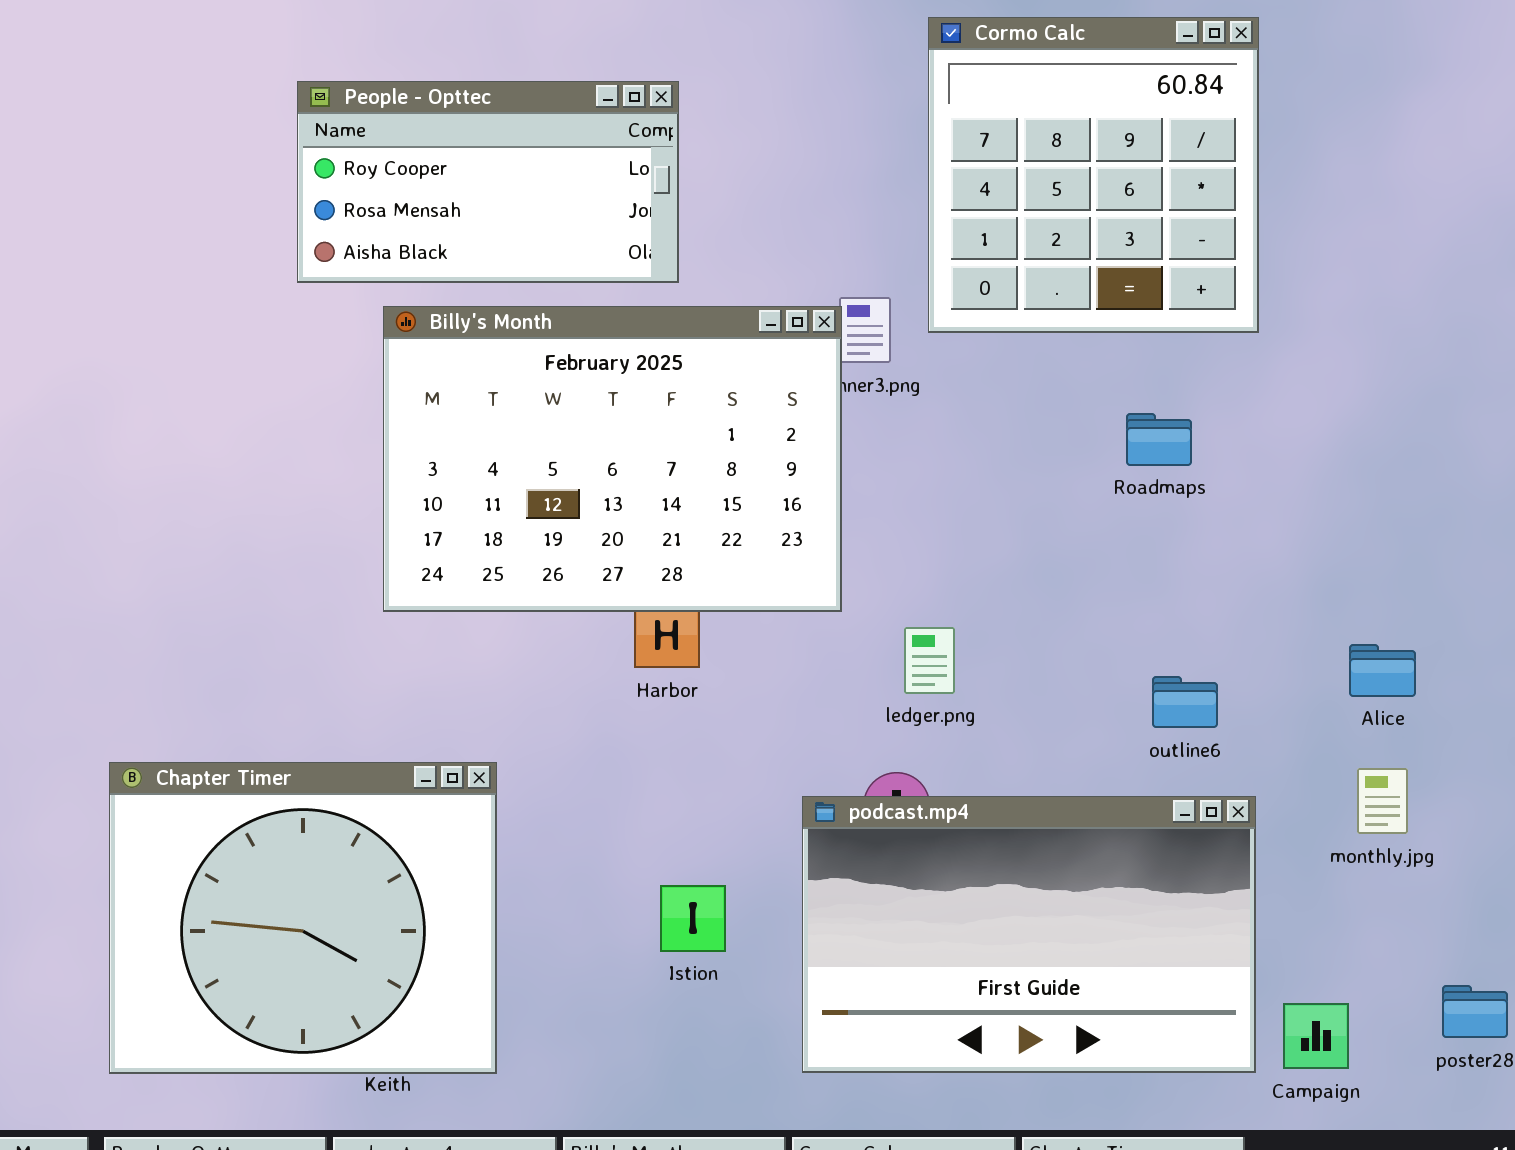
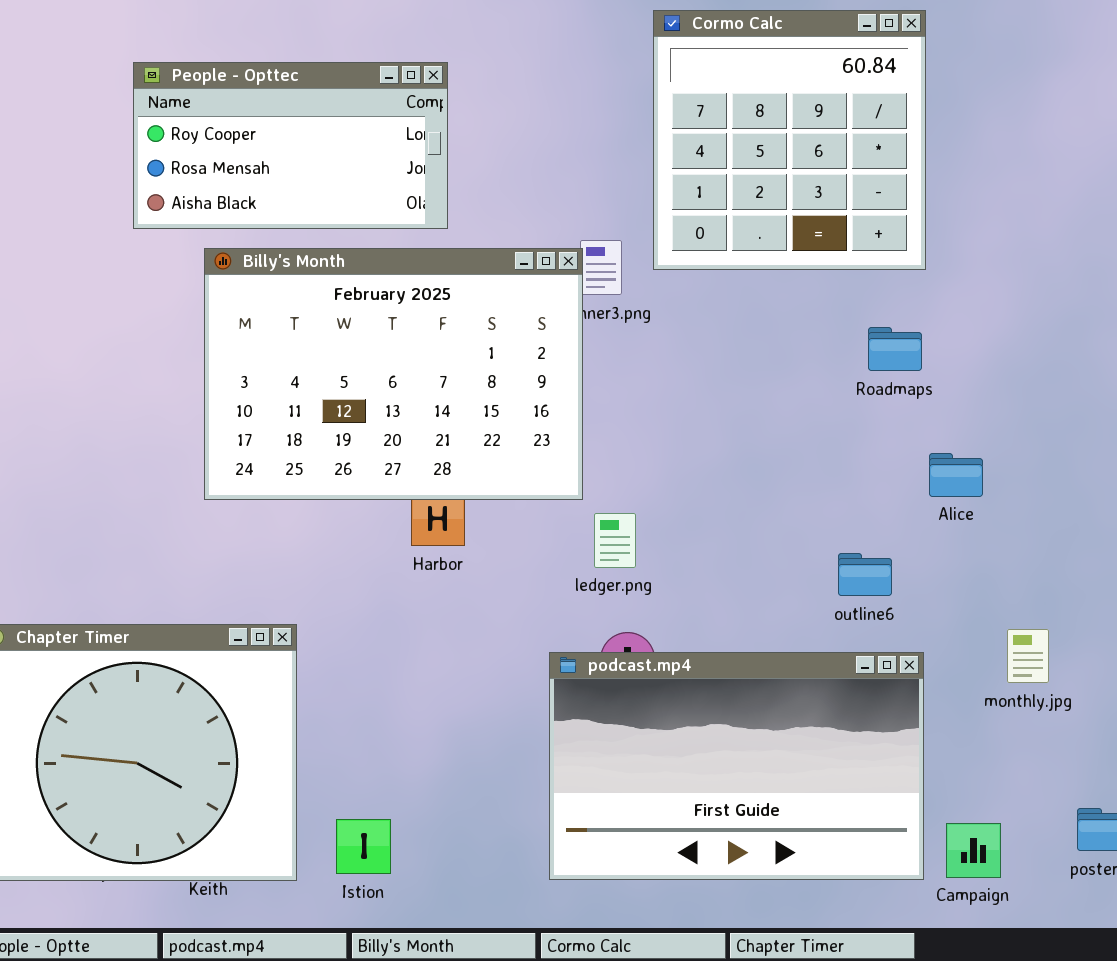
Roadmaps: [1126,413,1192,466] -> [868,327,922,371], moved
ledger.png: [904,627,955,694] -> [594,513,636,568], moved
Alice: [1349,644,1416,697] -> [929,453,983,497], moved
Istion: [660,885,726,952] -> [336,819,391,874], moved

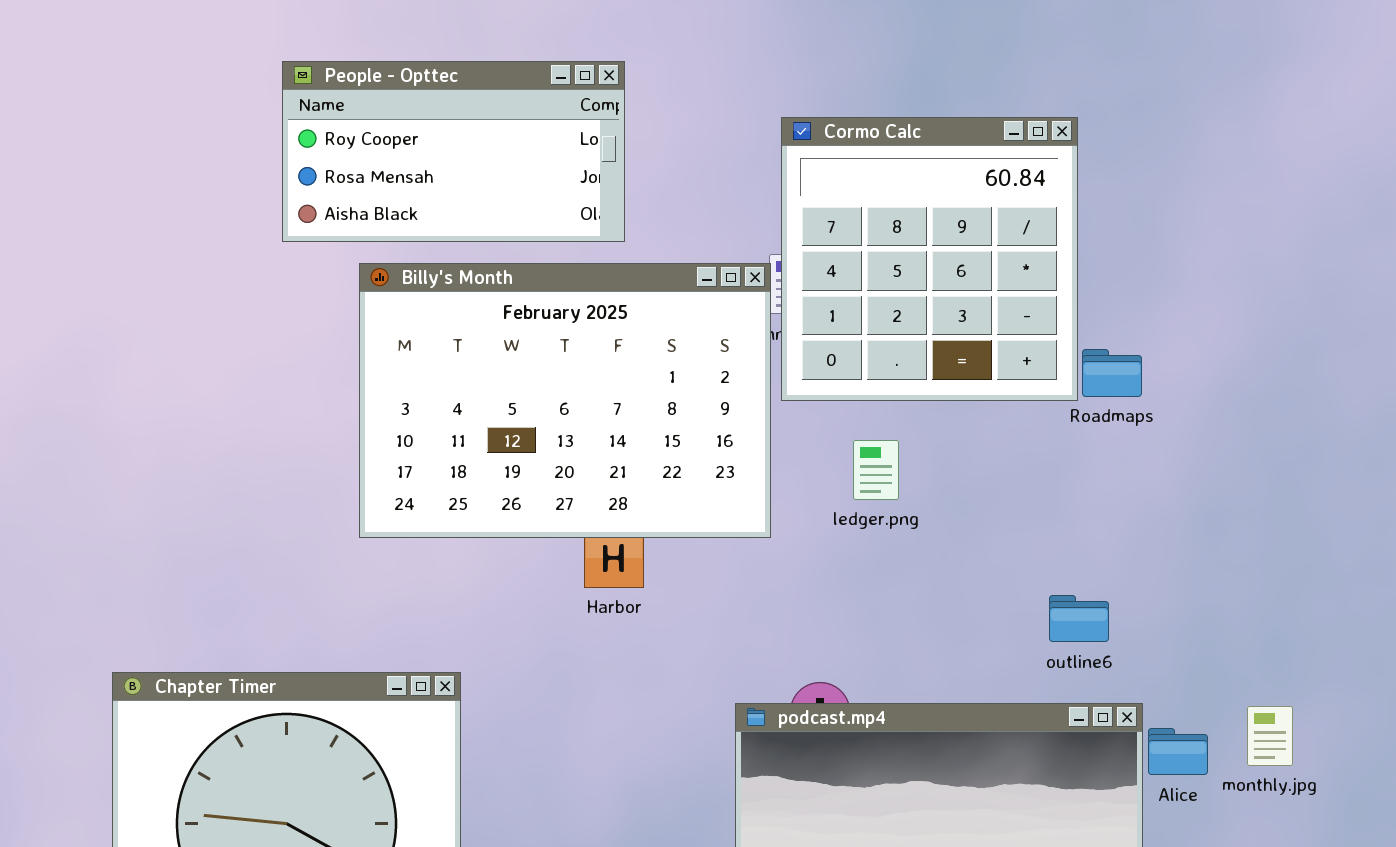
Cormo Calc: [653,10,926,270] -> [781,117,1078,401], moved
Alice: [929,453,983,497] -> [1148,728,1208,775], moved
ledger.png: [594,513,636,568] -> [853,440,899,500], moved
monthly.jpg: [1007,629,1049,683] -> [1247,706,1293,766], moved

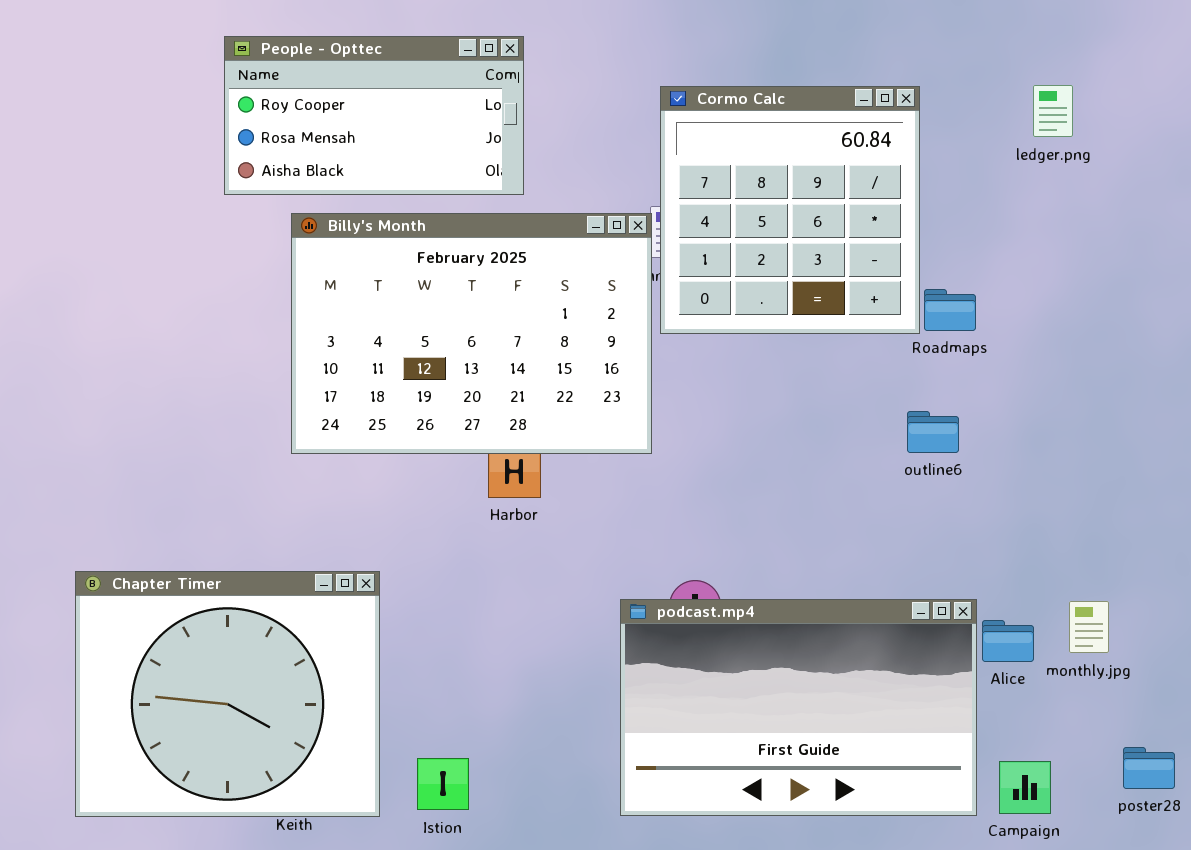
ledger.png: [853,440,899,500] -> [1033,85,1073,137], moved
outline6: [1049,595,1109,642] -> [907,411,959,453], moved

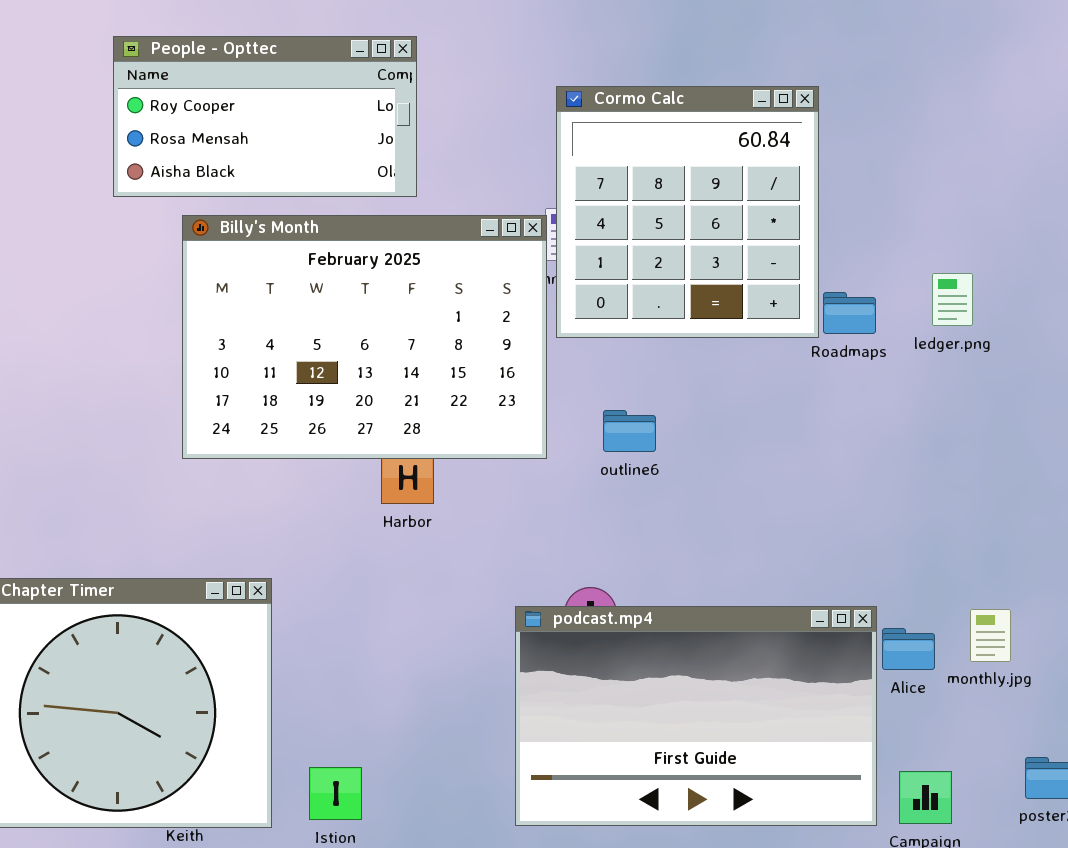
ledger.png: [1033,85,1073,137] -> [932,273,973,326], moved
outline6: [907,411,959,453] -> [603,410,656,452], moved

